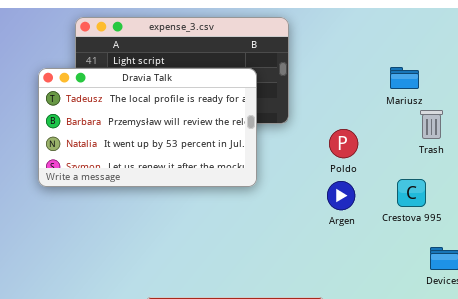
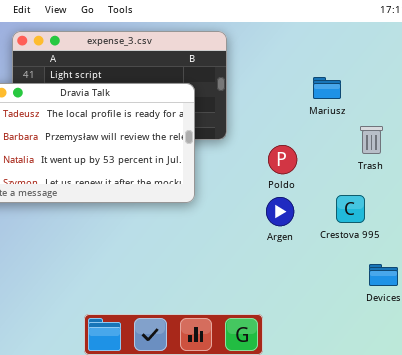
Mariusz: [390,67,419,89] -> [313,77,341,99], moved

